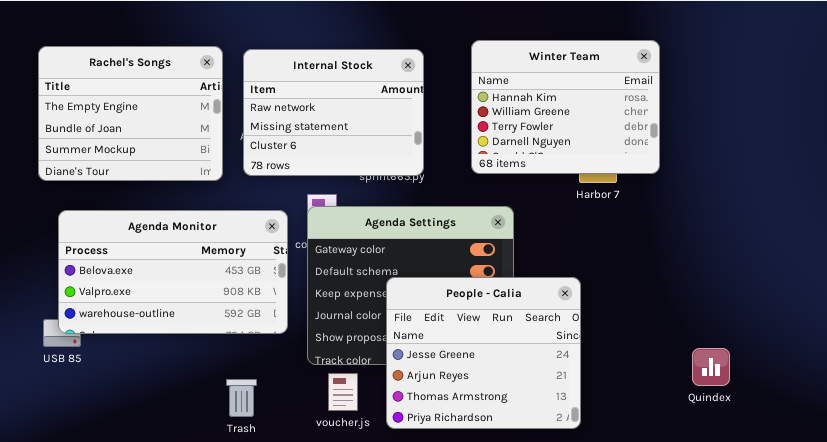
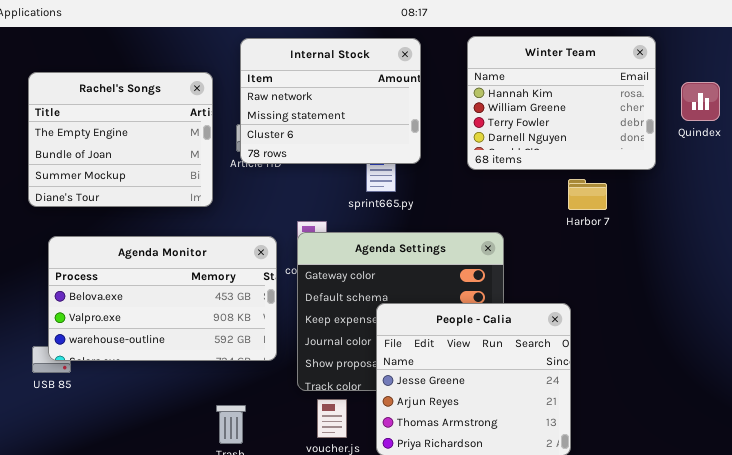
Winter Team: [471,40,660,174] -> [467,36,656,170], moved
Internal Stock: [243,49,424,176] -> [240,38,421,164], moved
Quindex: [692,348,730,386] -> [681,82,720,121], moved

